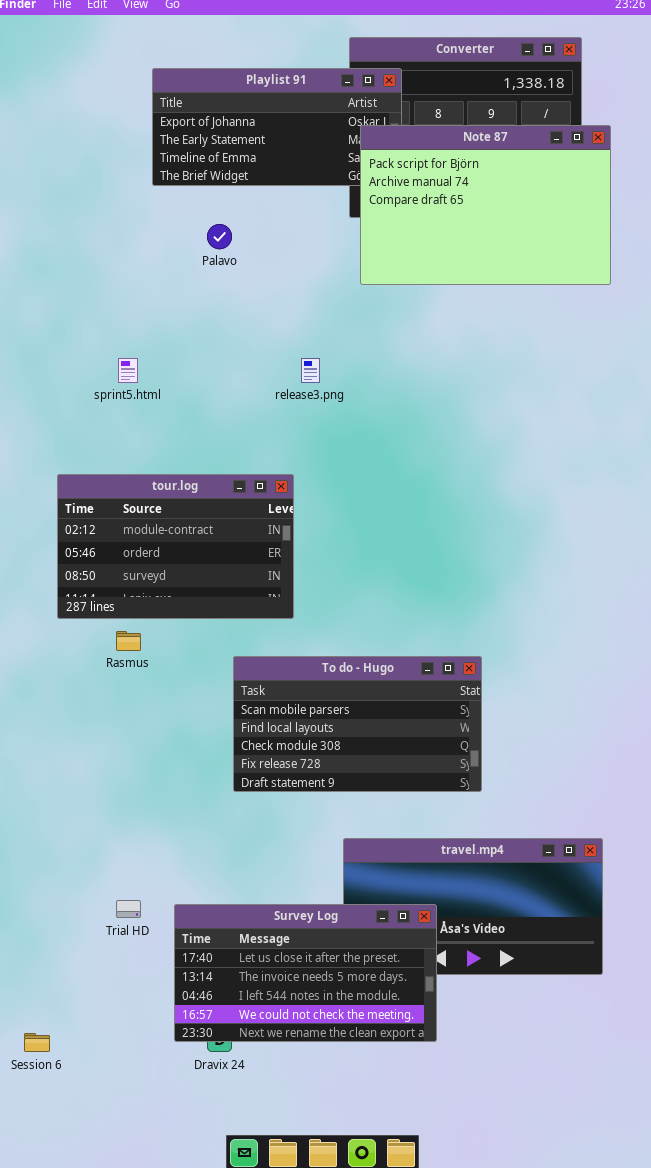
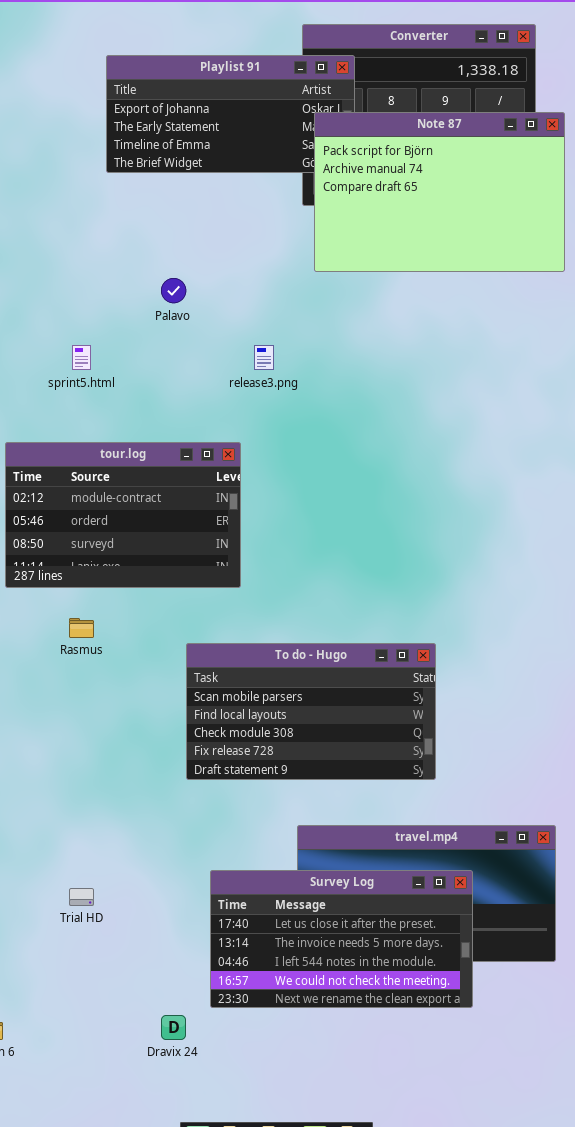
Palavo: [207,224,232,249] -> [161,278,186,303], moved
tour.log: [57,474,294,619] -> [5,442,241,588], moved
Survey Log: [174,904,437,1042] -> [210,870,473,1008], moved

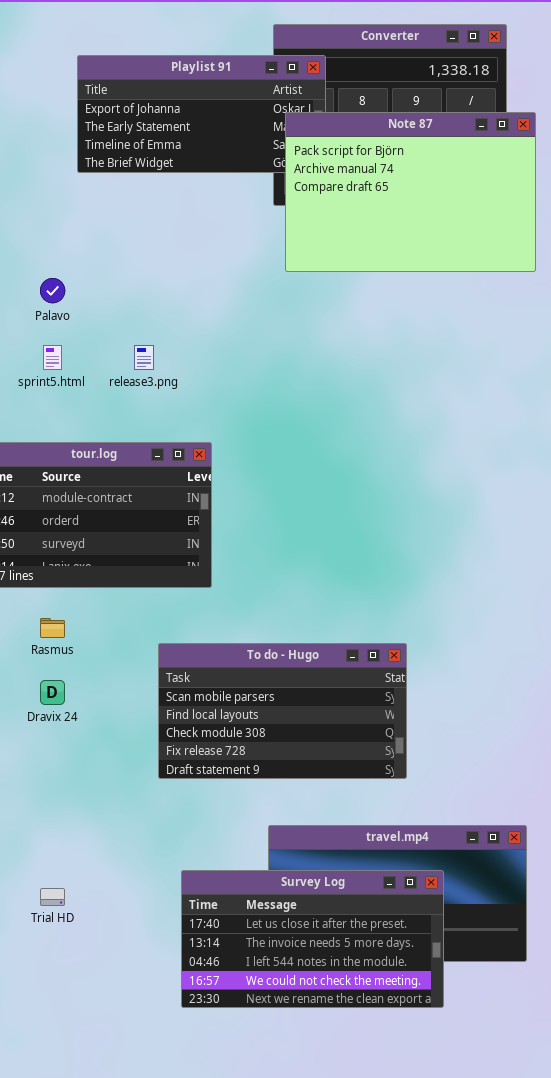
Palavo: [161,278,186,303] -> [40,278,65,303], moved
release3.png: [254,345,274,370] -> [134,345,154,370], moved
Dravix 24: [161,1015,186,1040] -> [40,680,65,705], moved

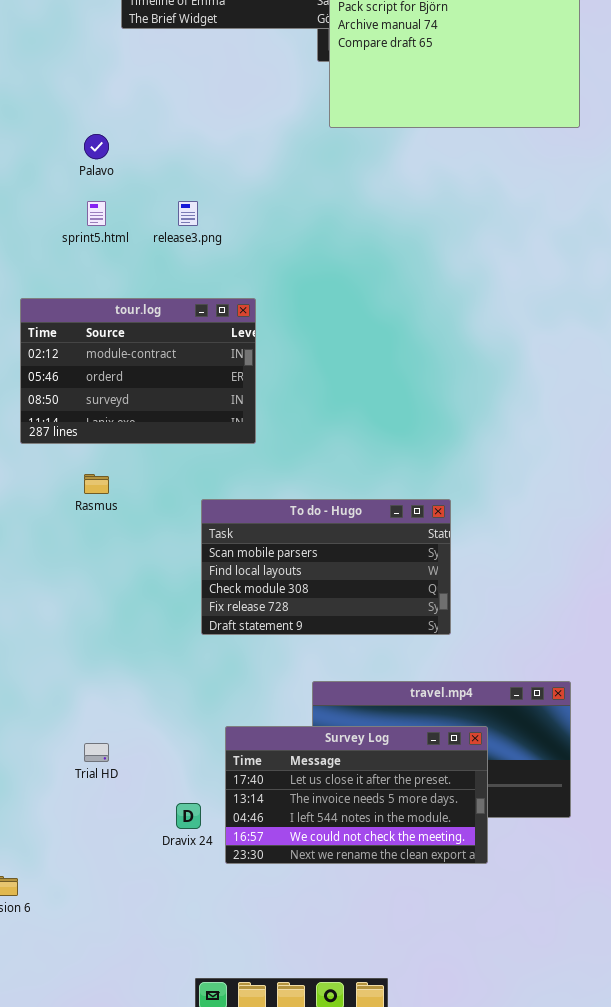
Dravix 24: [40,680,65,705] -> [176,803,201,829], moved

